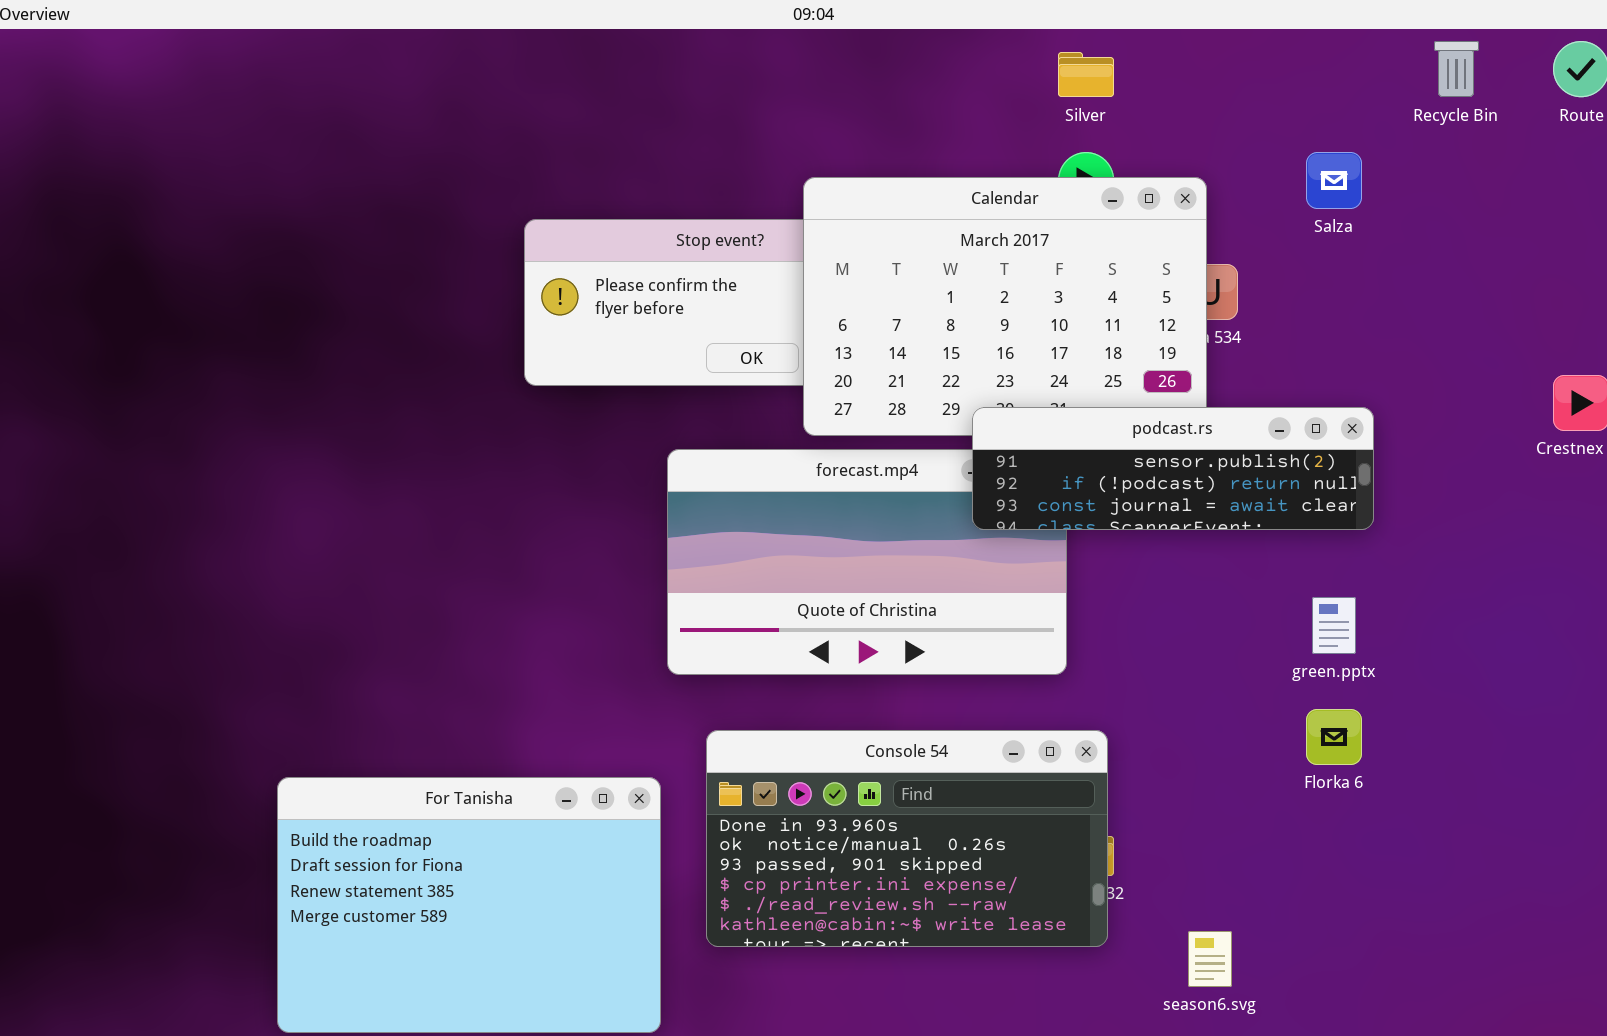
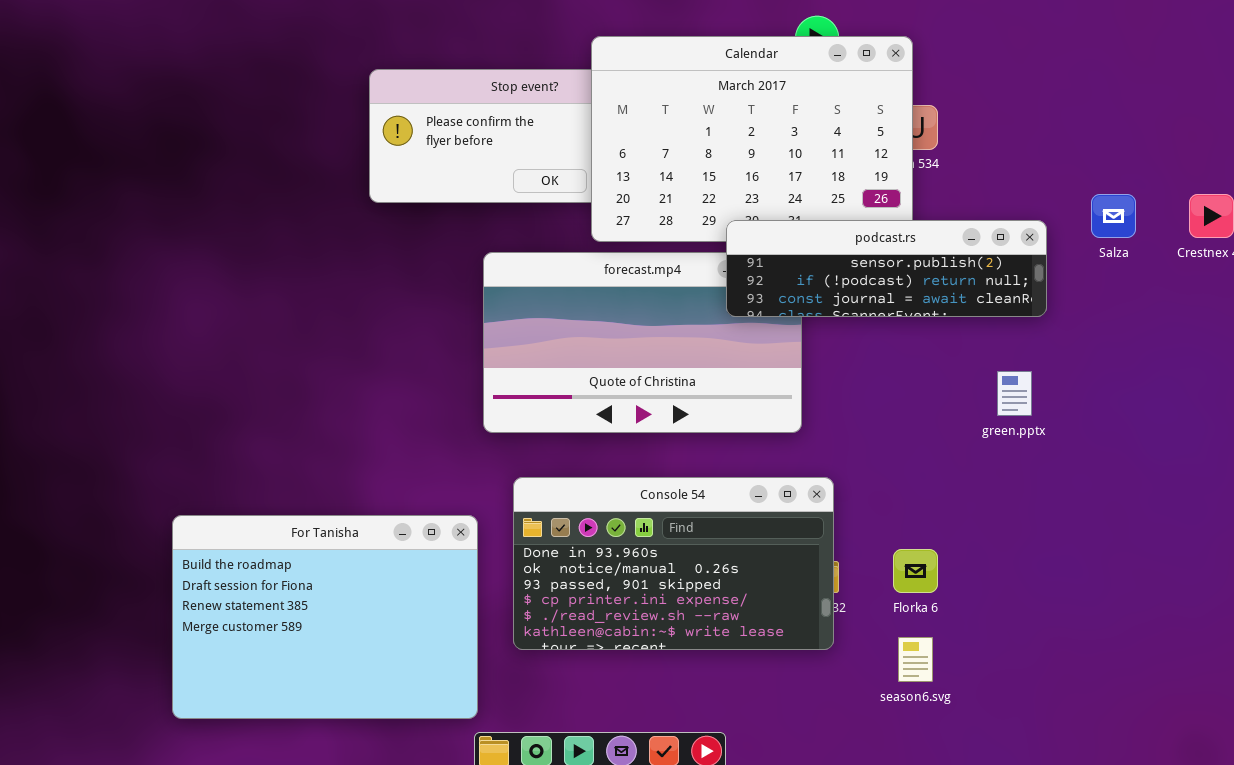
Salza: [1306,152,1362,209] -> [1091,194,1136,238], moved
Florka 6: [1306,709,1362,765] -> [893,549,938,593], moved

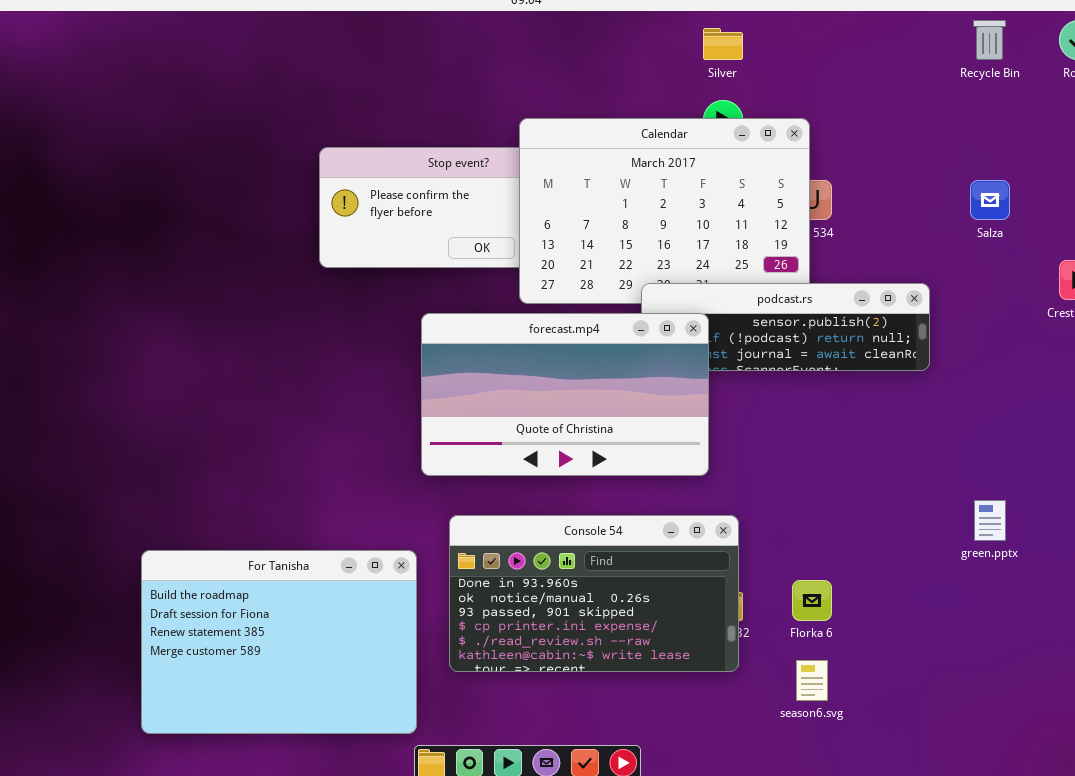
Salza: [1091,194,1136,238] -> [970,180,1010,220], moved
forecast.mp4: [483,252,802,433] -> [421,313,709,476], raised
green.pptx: [997,371,1032,416] -> [974,500,1006,541], moved

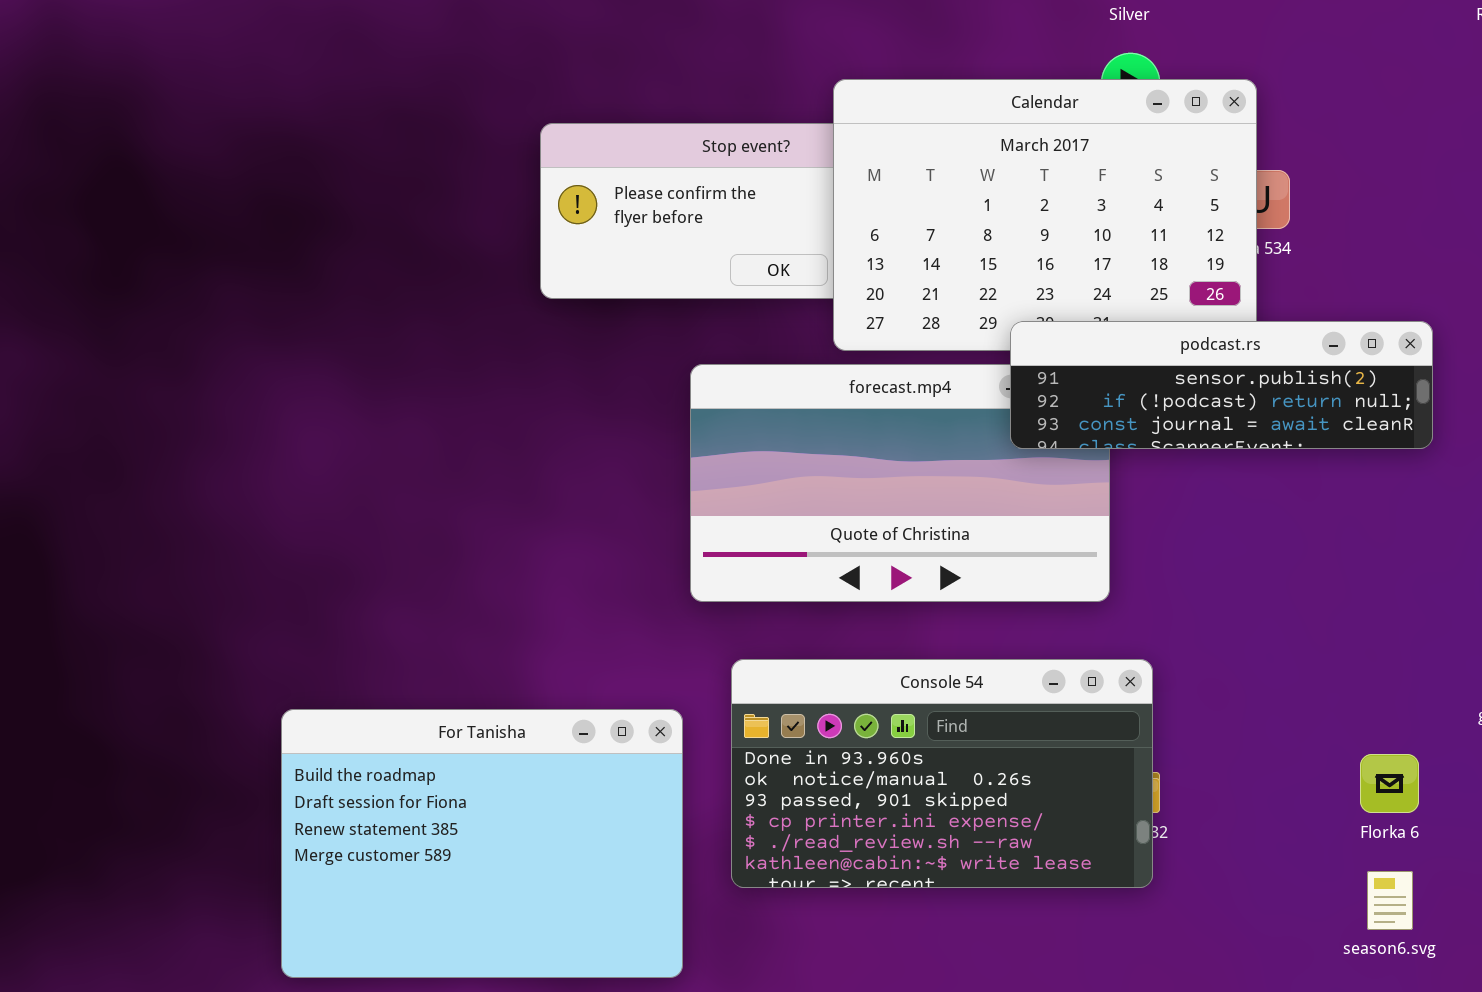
podcast.rs: [641,283,930,371] -> [1010,321,1433,449], raised
Florka 6: [792,580,832,621] -> [1360,754,1419,813], moved
season6.svg: [796,660,828,701] -> [1367,871,1413,930], moved

